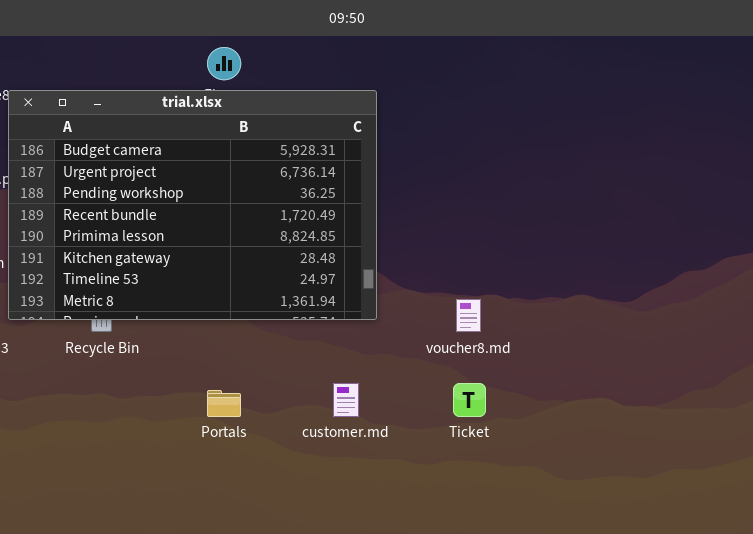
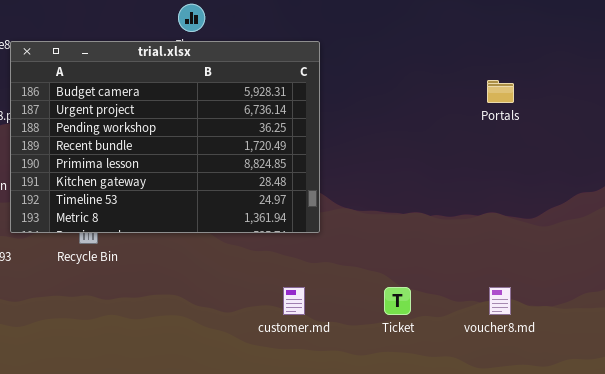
voucher8.md: [456,299,481,332] -> [489,287,511,315], moved
Portals: [207,390,241,417] -> [487,80,514,103], moved

